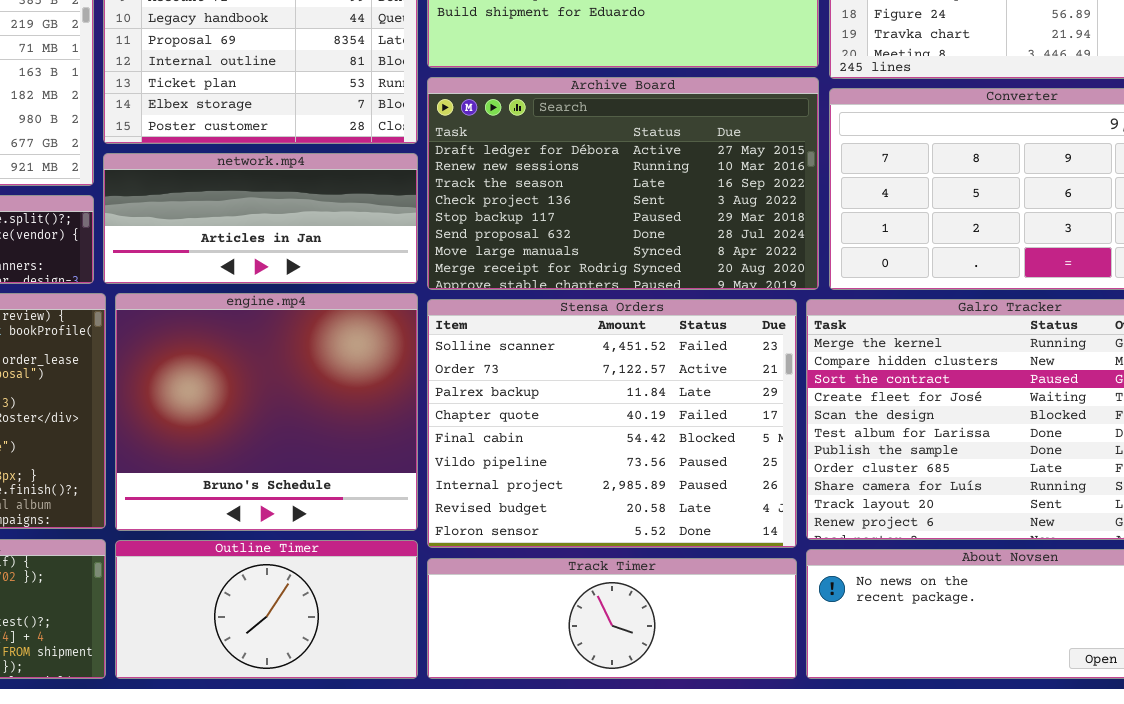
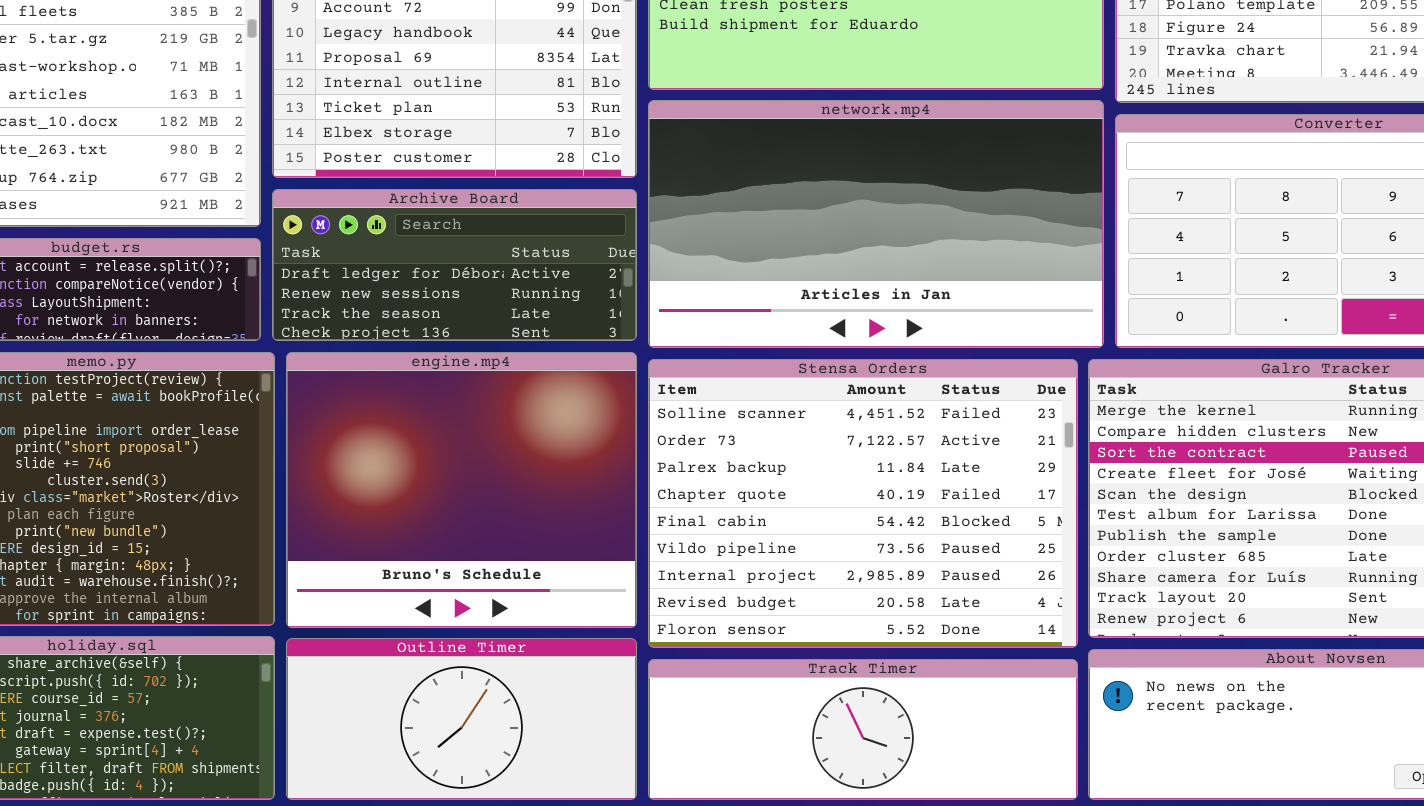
Archive Board: [427,77,819,290] -> [272,189,637,341], moved, resized
network.mp4: [103,153,418,284] -> [648,100,1104,348], moved, resized

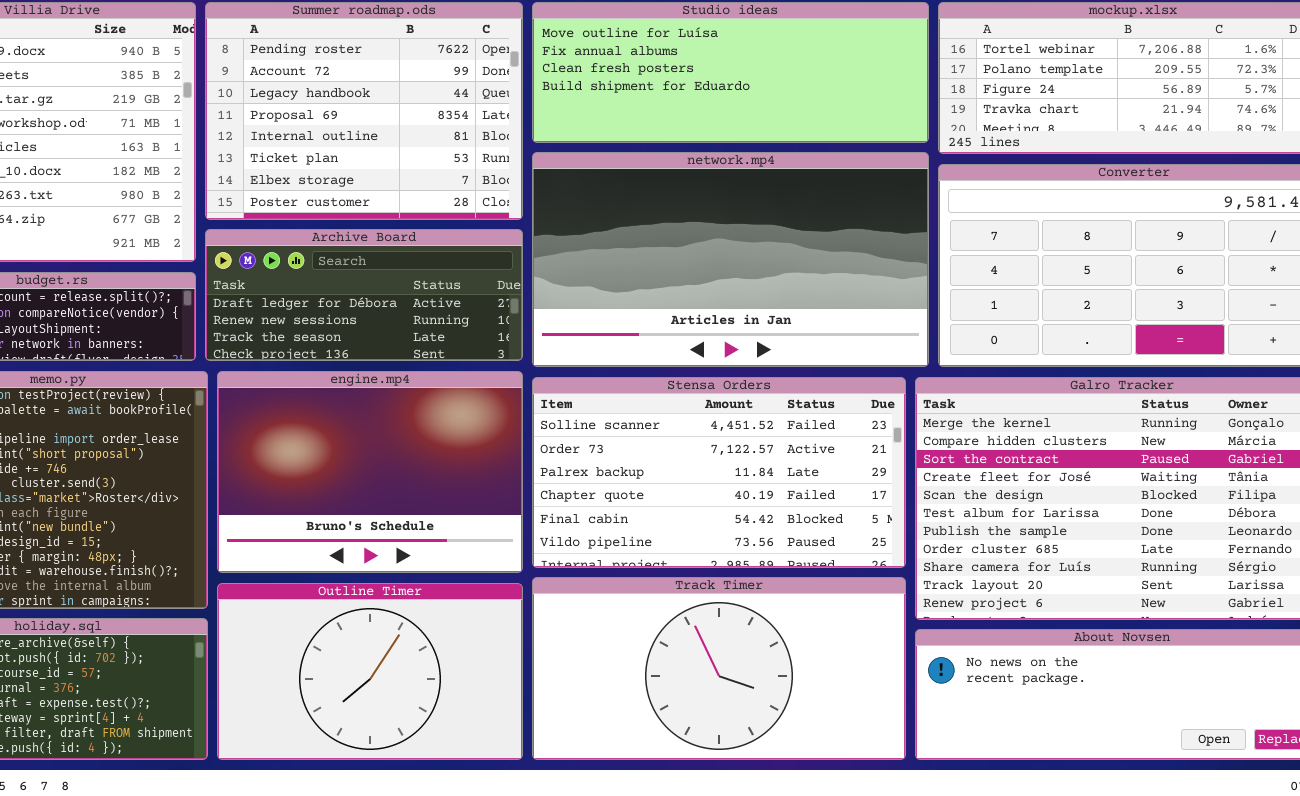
engine.mp4: [286,352,637,628] -> [217,371,523,573], resized
Stensa Orders: [648,359,1078,648] -> [532,377,906,568], resized
Outline Timer: [286,638,637,800] -> [217,583,523,760], resized
Track Timer: [648,659,1078,800] -> [532,577,906,760], resized

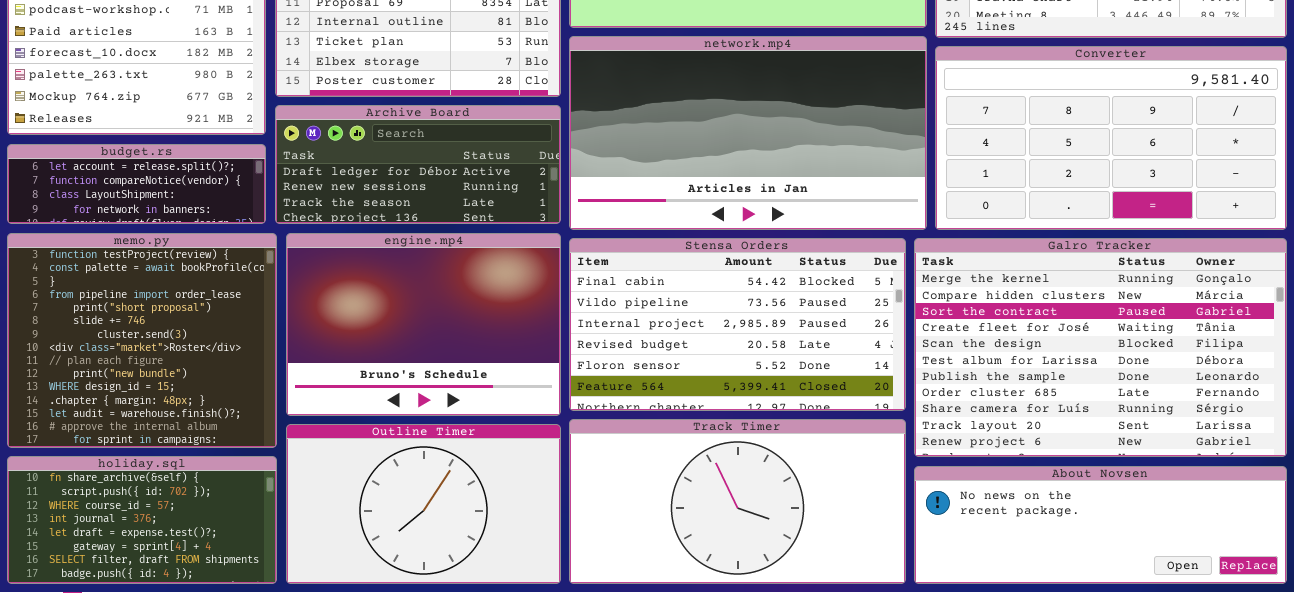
Stensa Orders: [532,377,906,568] -> [569,238,906,411], scrolled down 4 rows

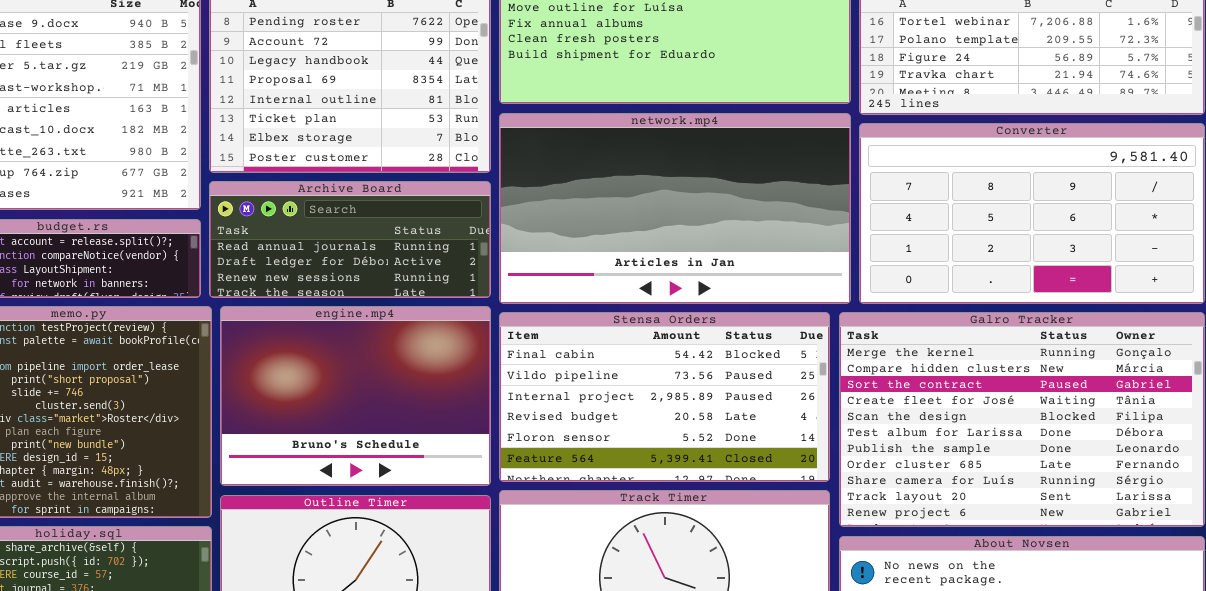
Archive Board: [275,105,561,224] -> [209,181,491,298], scrolled up 1 row

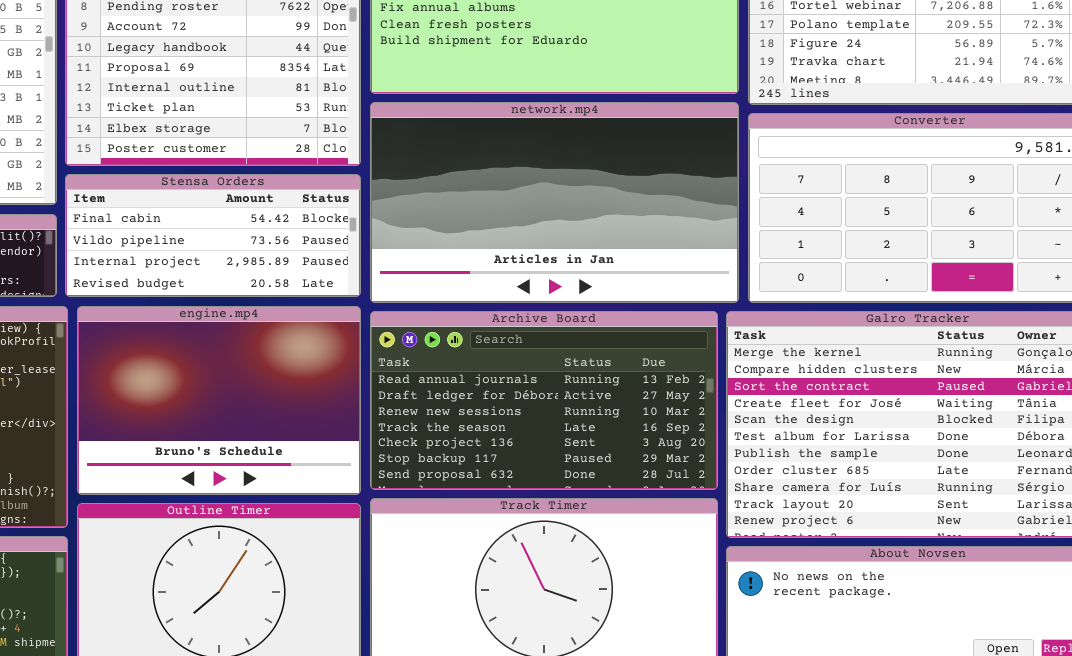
Archive Board: [209,181,491,298] -> [370,311,718,490], moved, resized
Stensa Orders: [499,312,830,482] -> [65,174,361,297], moved, resized

